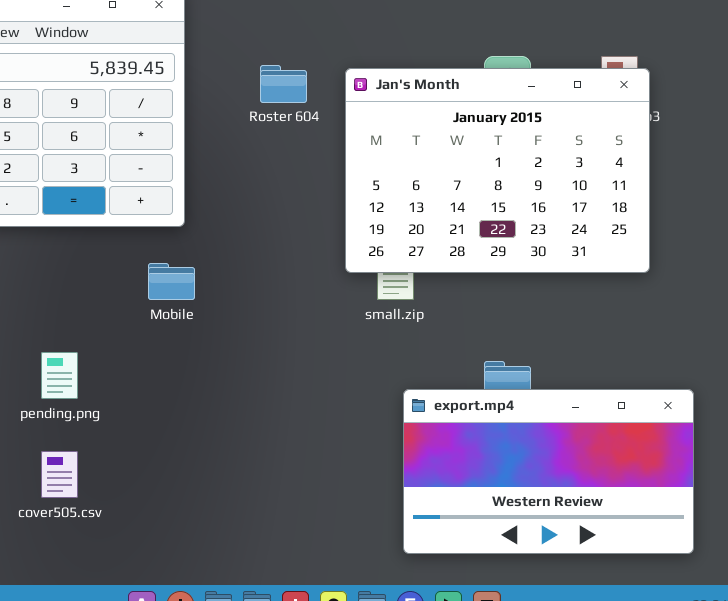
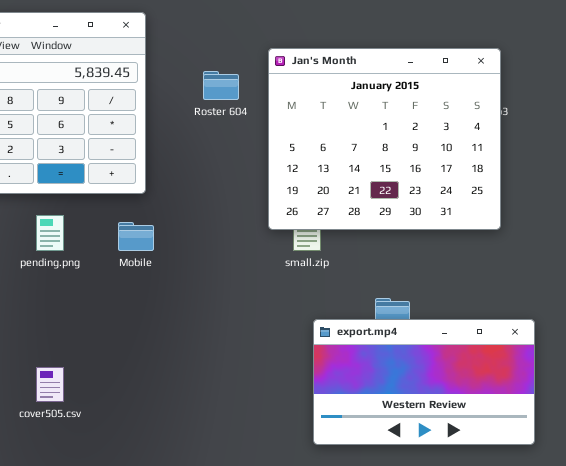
Jan's Month: [345,68,650,273] -> [268,48,501,230], resized
pending.png: [41,352,78,399] -> [36,215,64,251], moved

